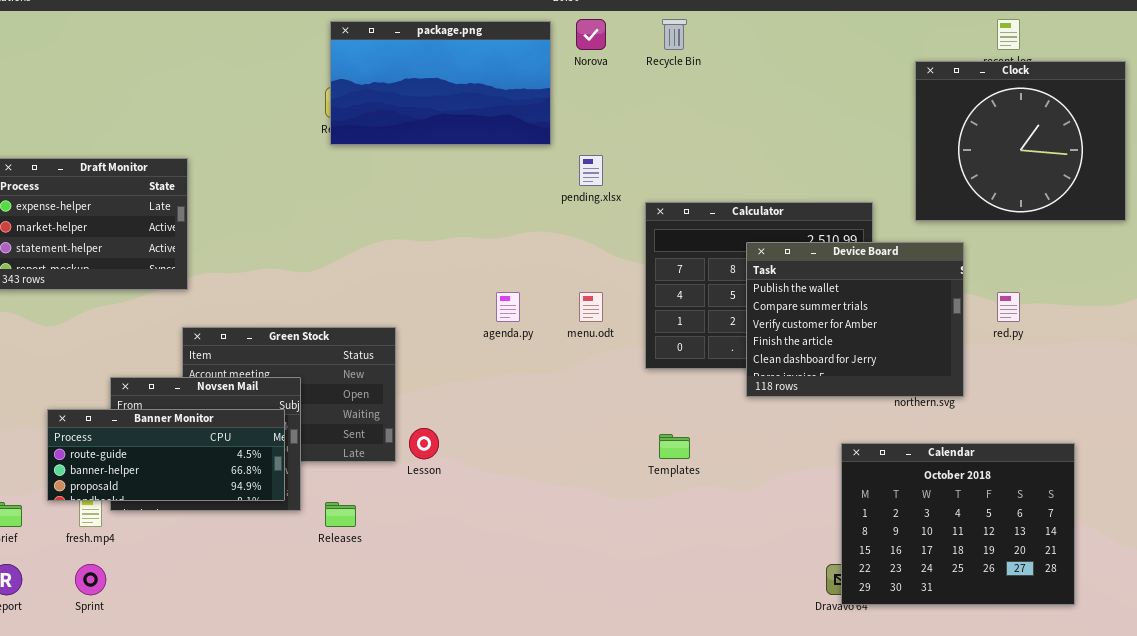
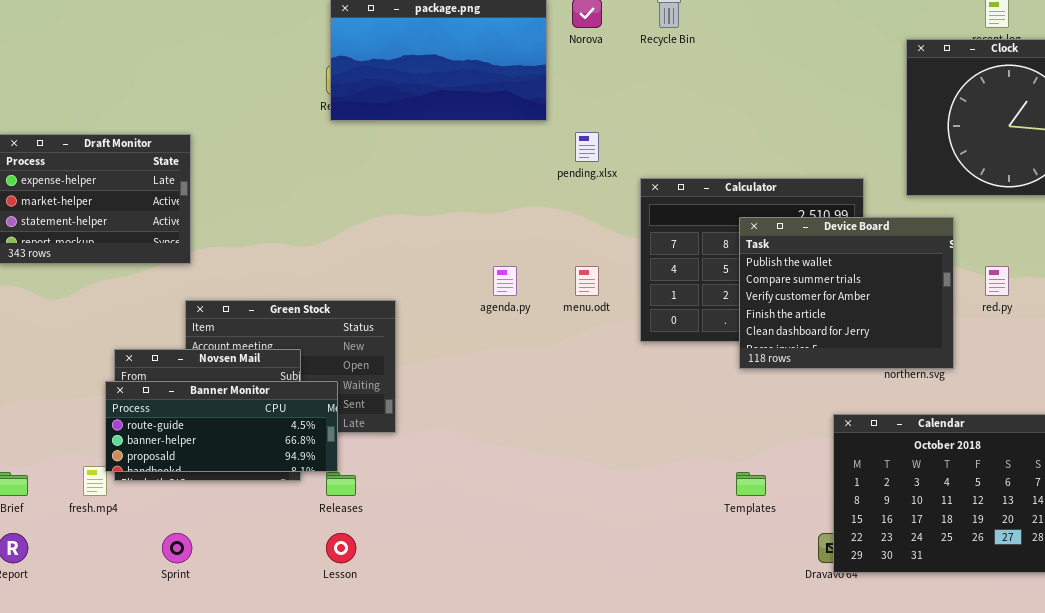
Banner Monitor: [47,409,285,501] -> [105,381,338,472], moved
Lesson: [409,428,439,459] -> [326,533,356,563], moved
Templates: [659,434,690,459] -> [736,472,766,496], moved
Sprint: [75,564,106,595] -> [162,533,192,563], moved

